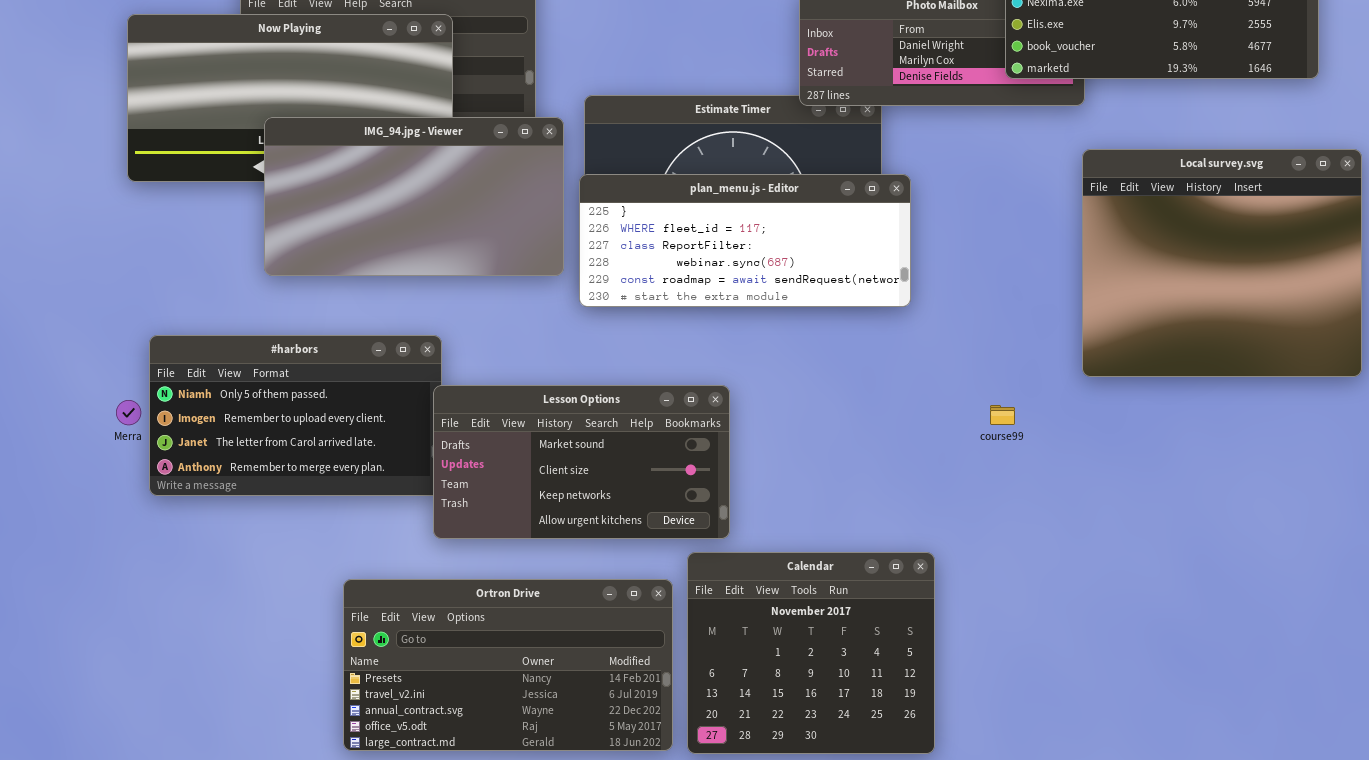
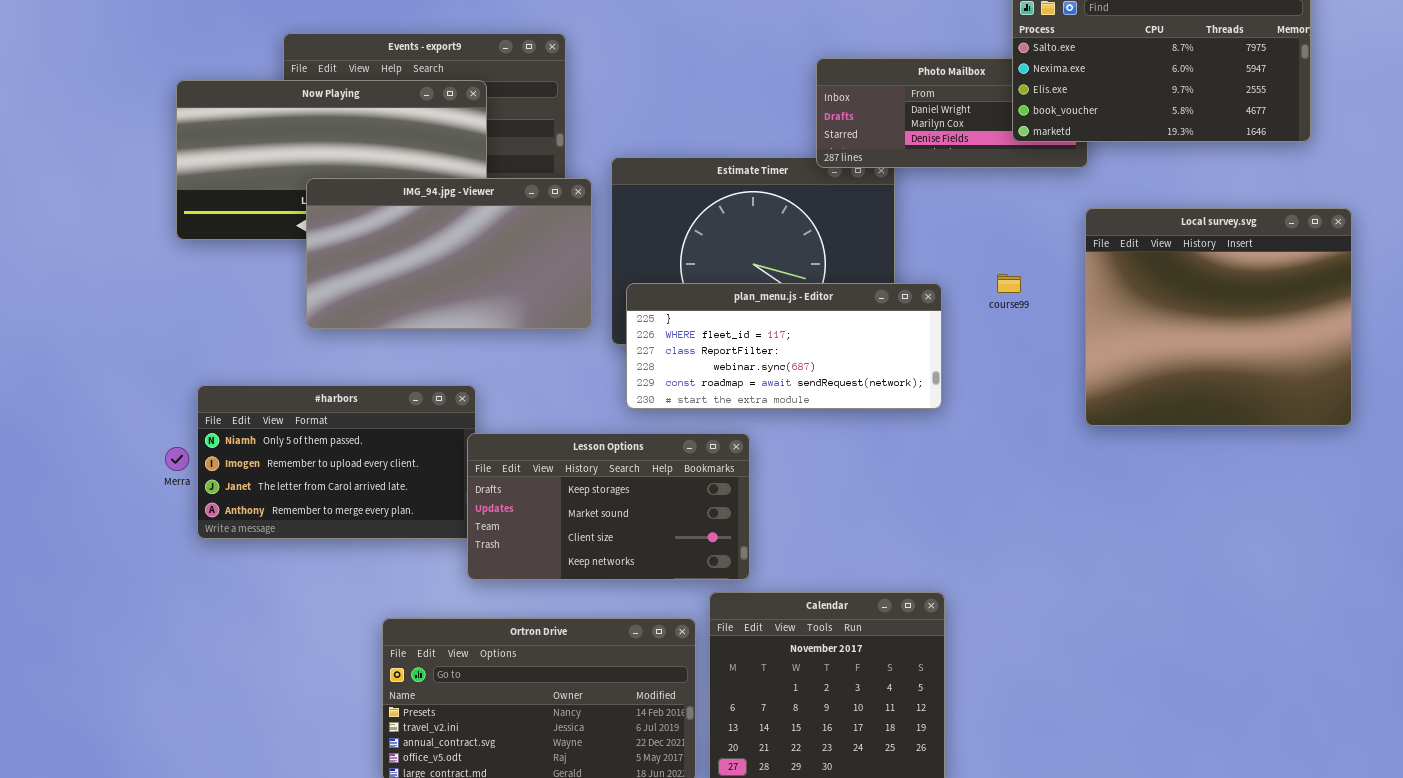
plan_menu.js - Editor: [579,174,911,307] -> [626,283,942,409], moved
Lesson Options: [433,385,730,539] -> [467,433,750,580], scrolled up 1 row
course99: [990,405,1015,425] -> [997,274,1021,293], moved

